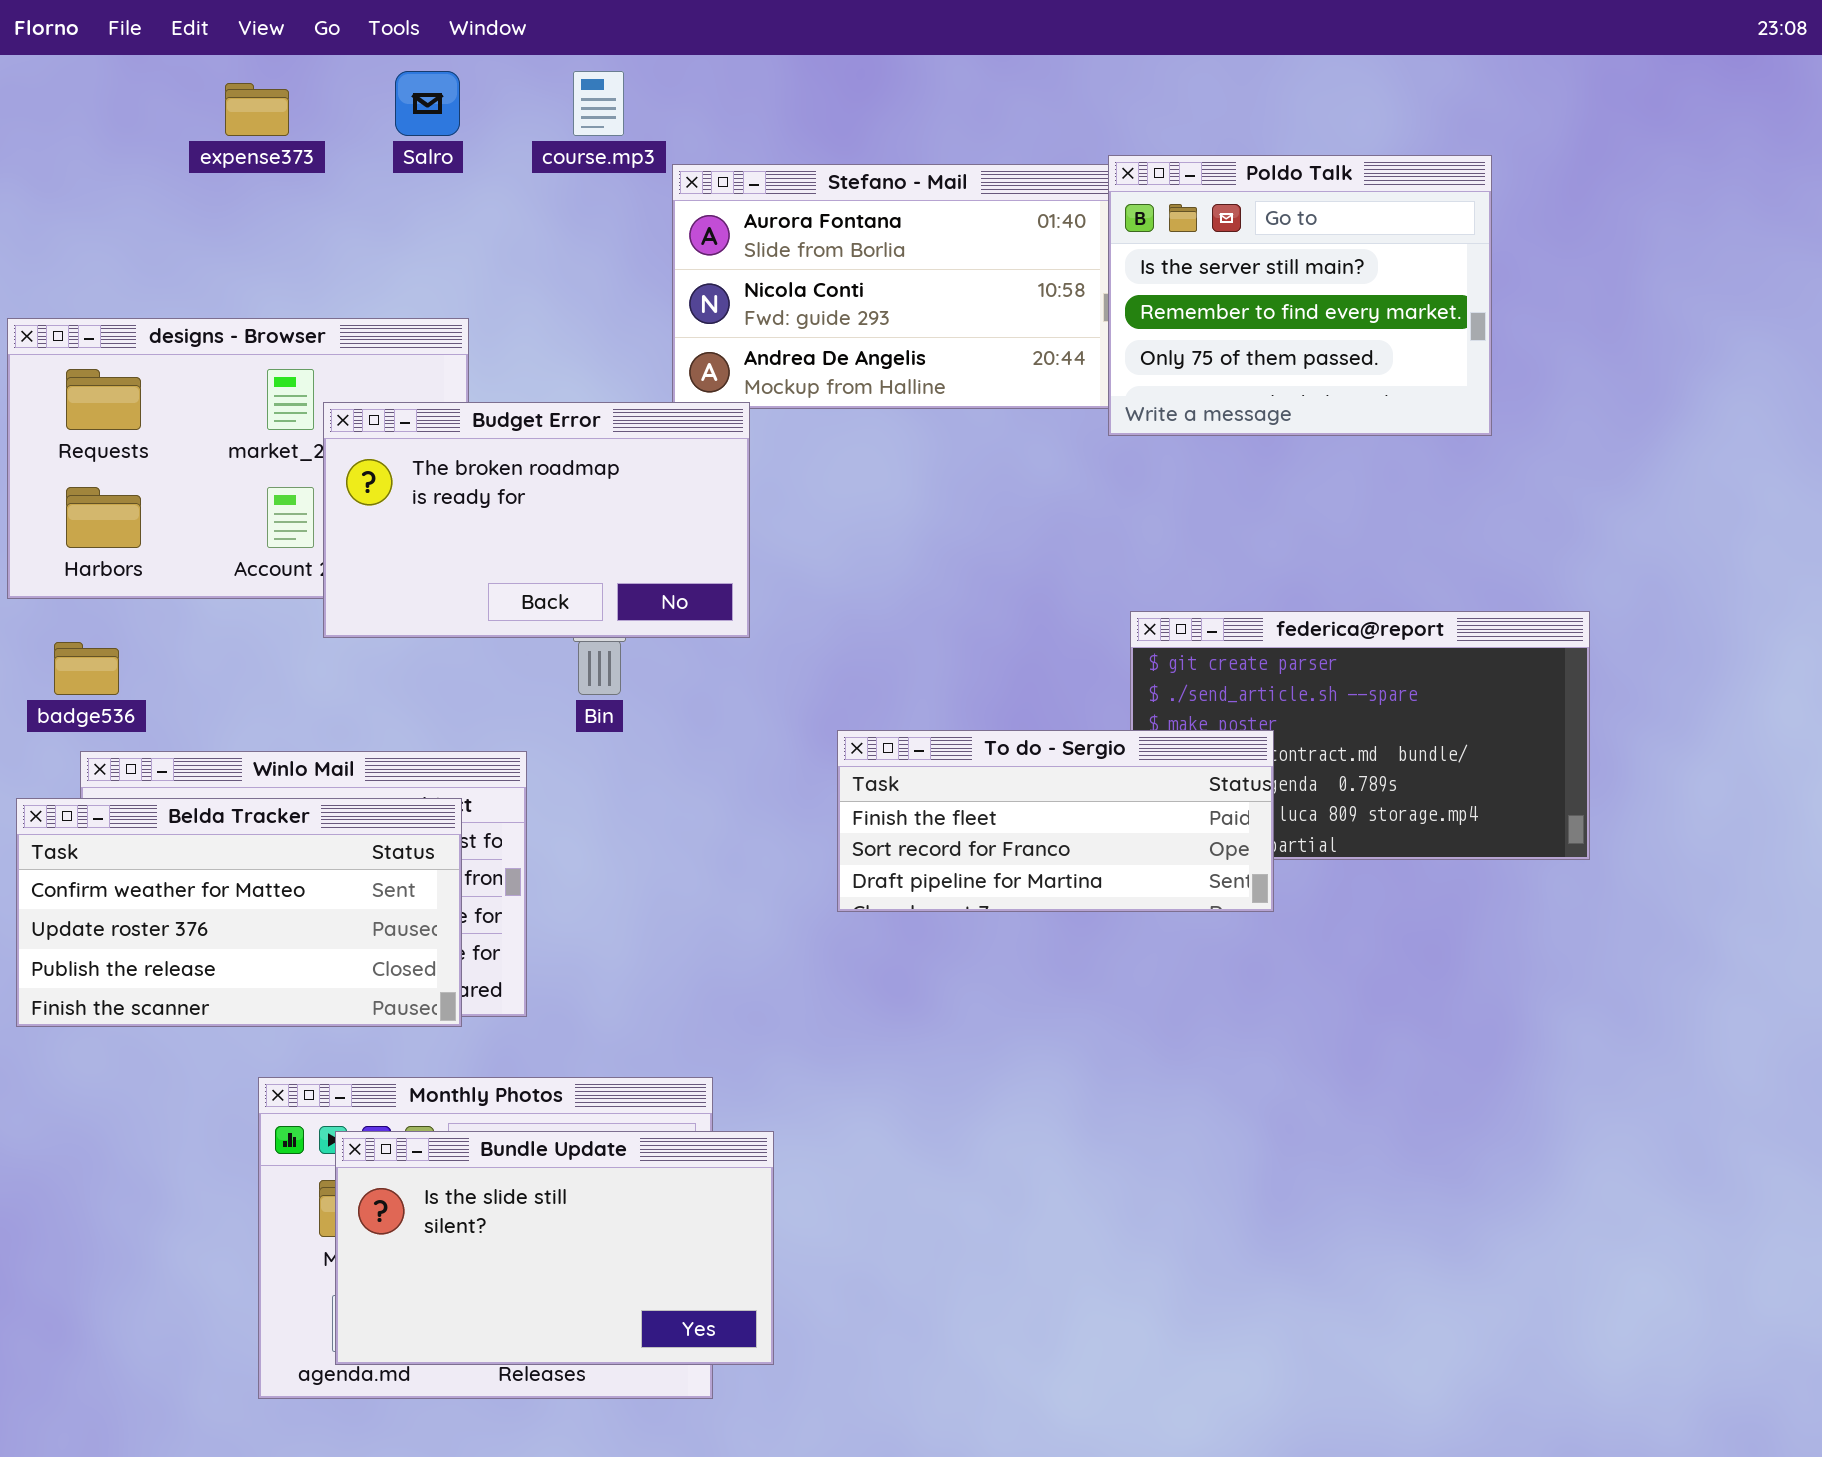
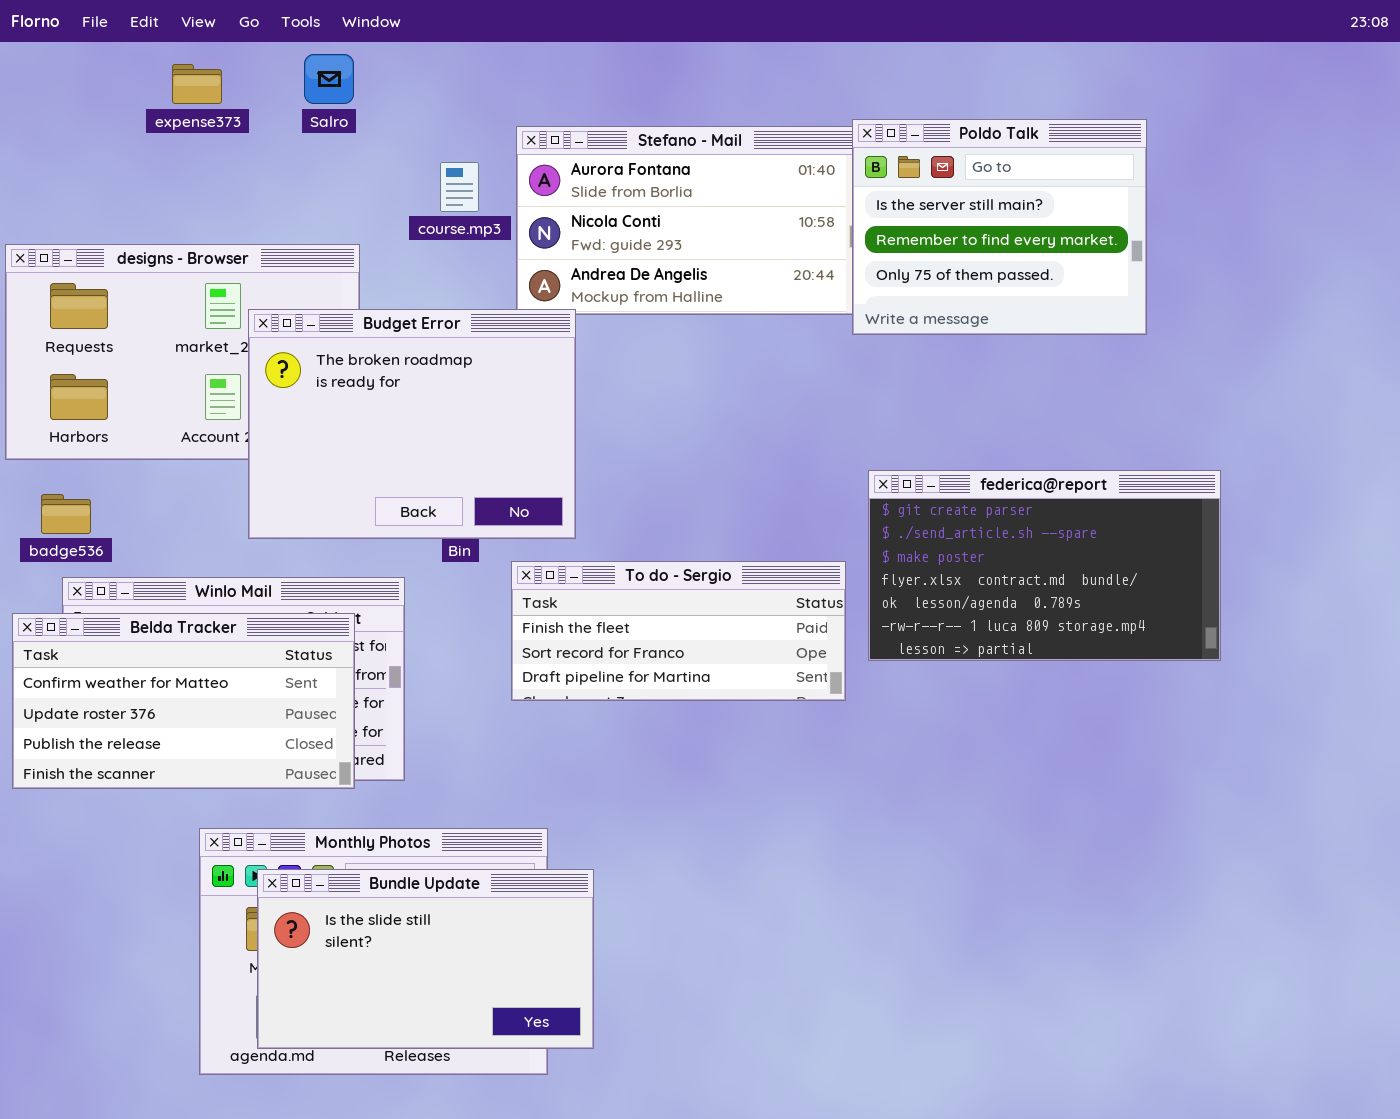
course.mp3: [573,71,624,136] -> [440,162,479,212], moved
Budget Error: [323,402,750,638] -> [248,309,576,539], resized
To do - Sergio: [837,730,1274,912] -> [511,561,846,701], moved

